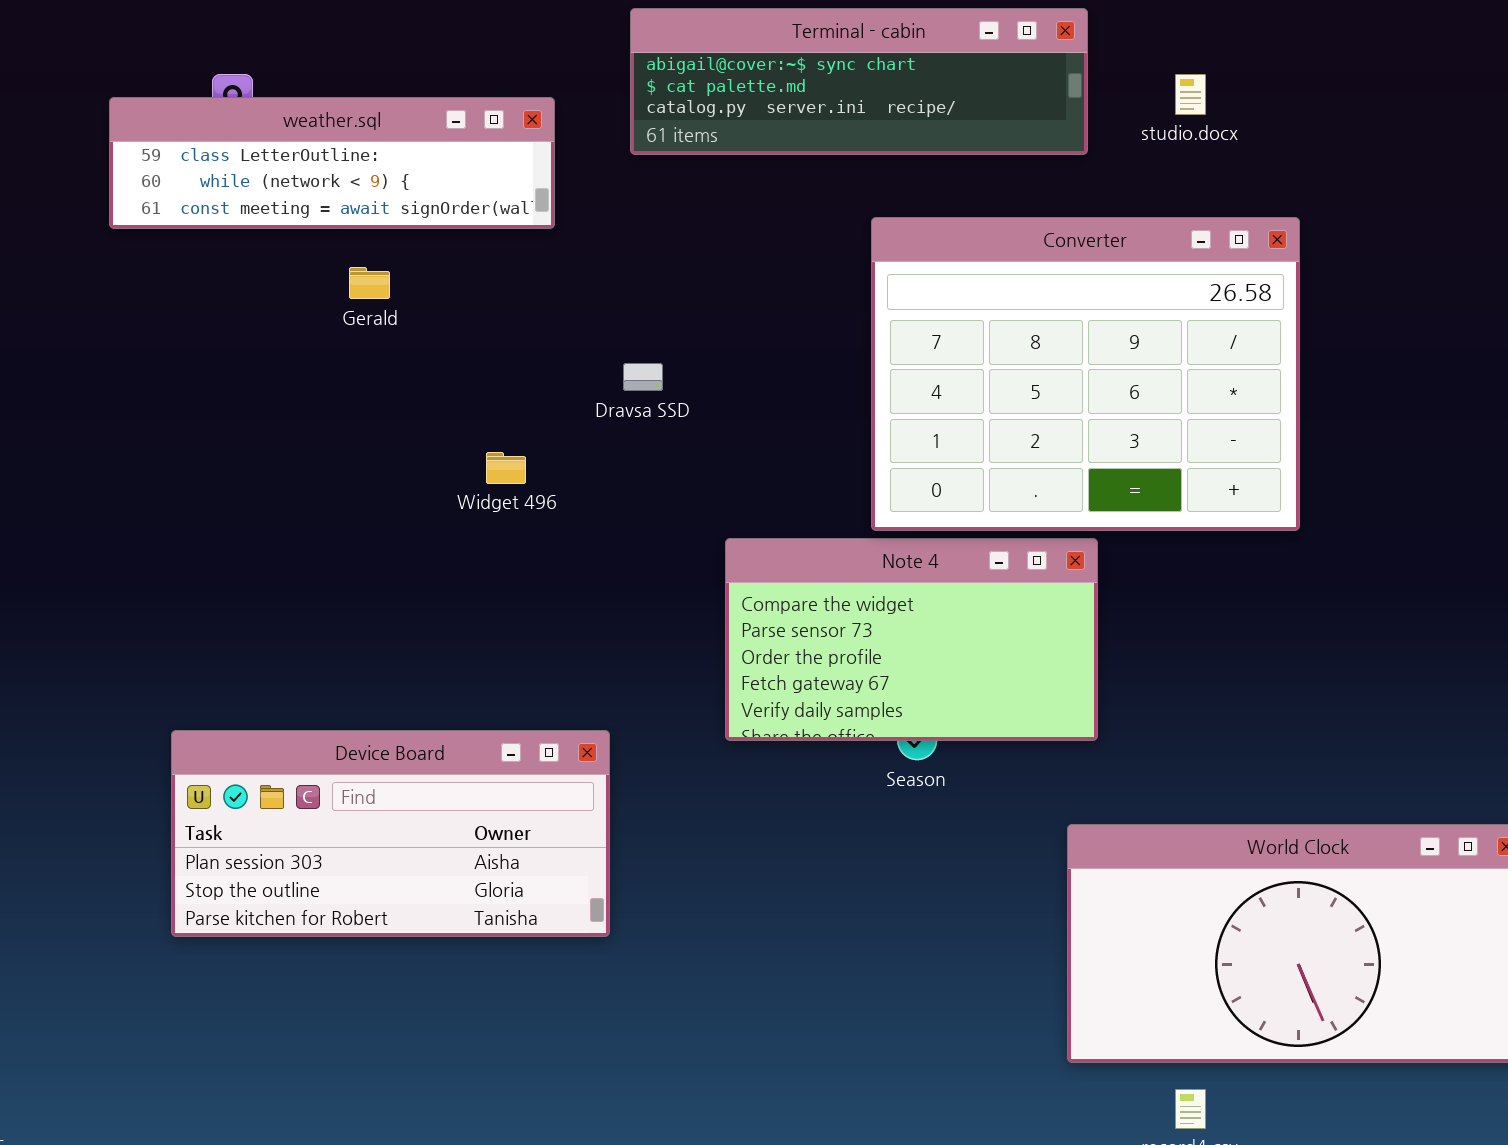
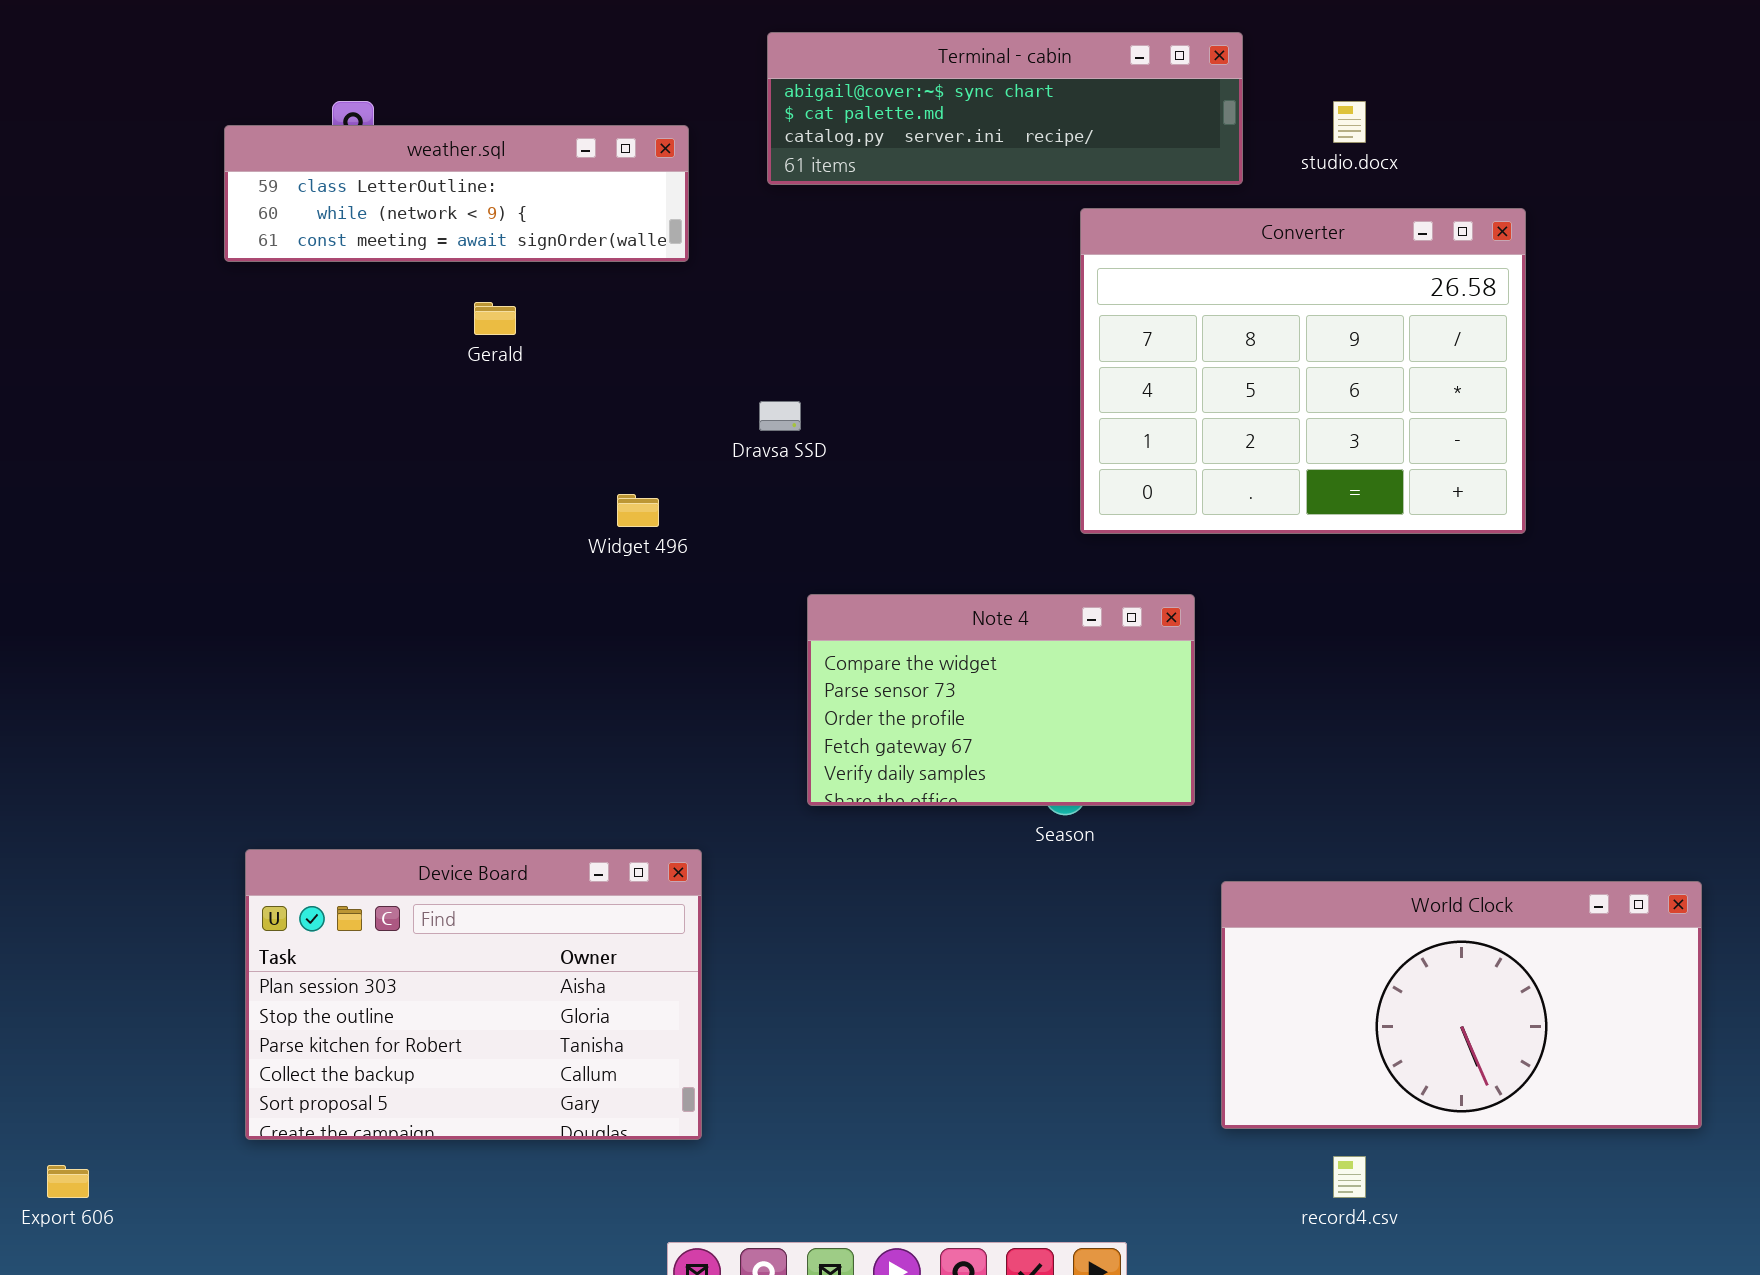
Converter: [871,217,1300,531] -> [1080,208,1526,534], moved
Note 4: [725,538,1098,741] -> [807,594,1195,806], moved
Device Board: [171,730,610,937] -> [245,849,702,1140], moved, resized

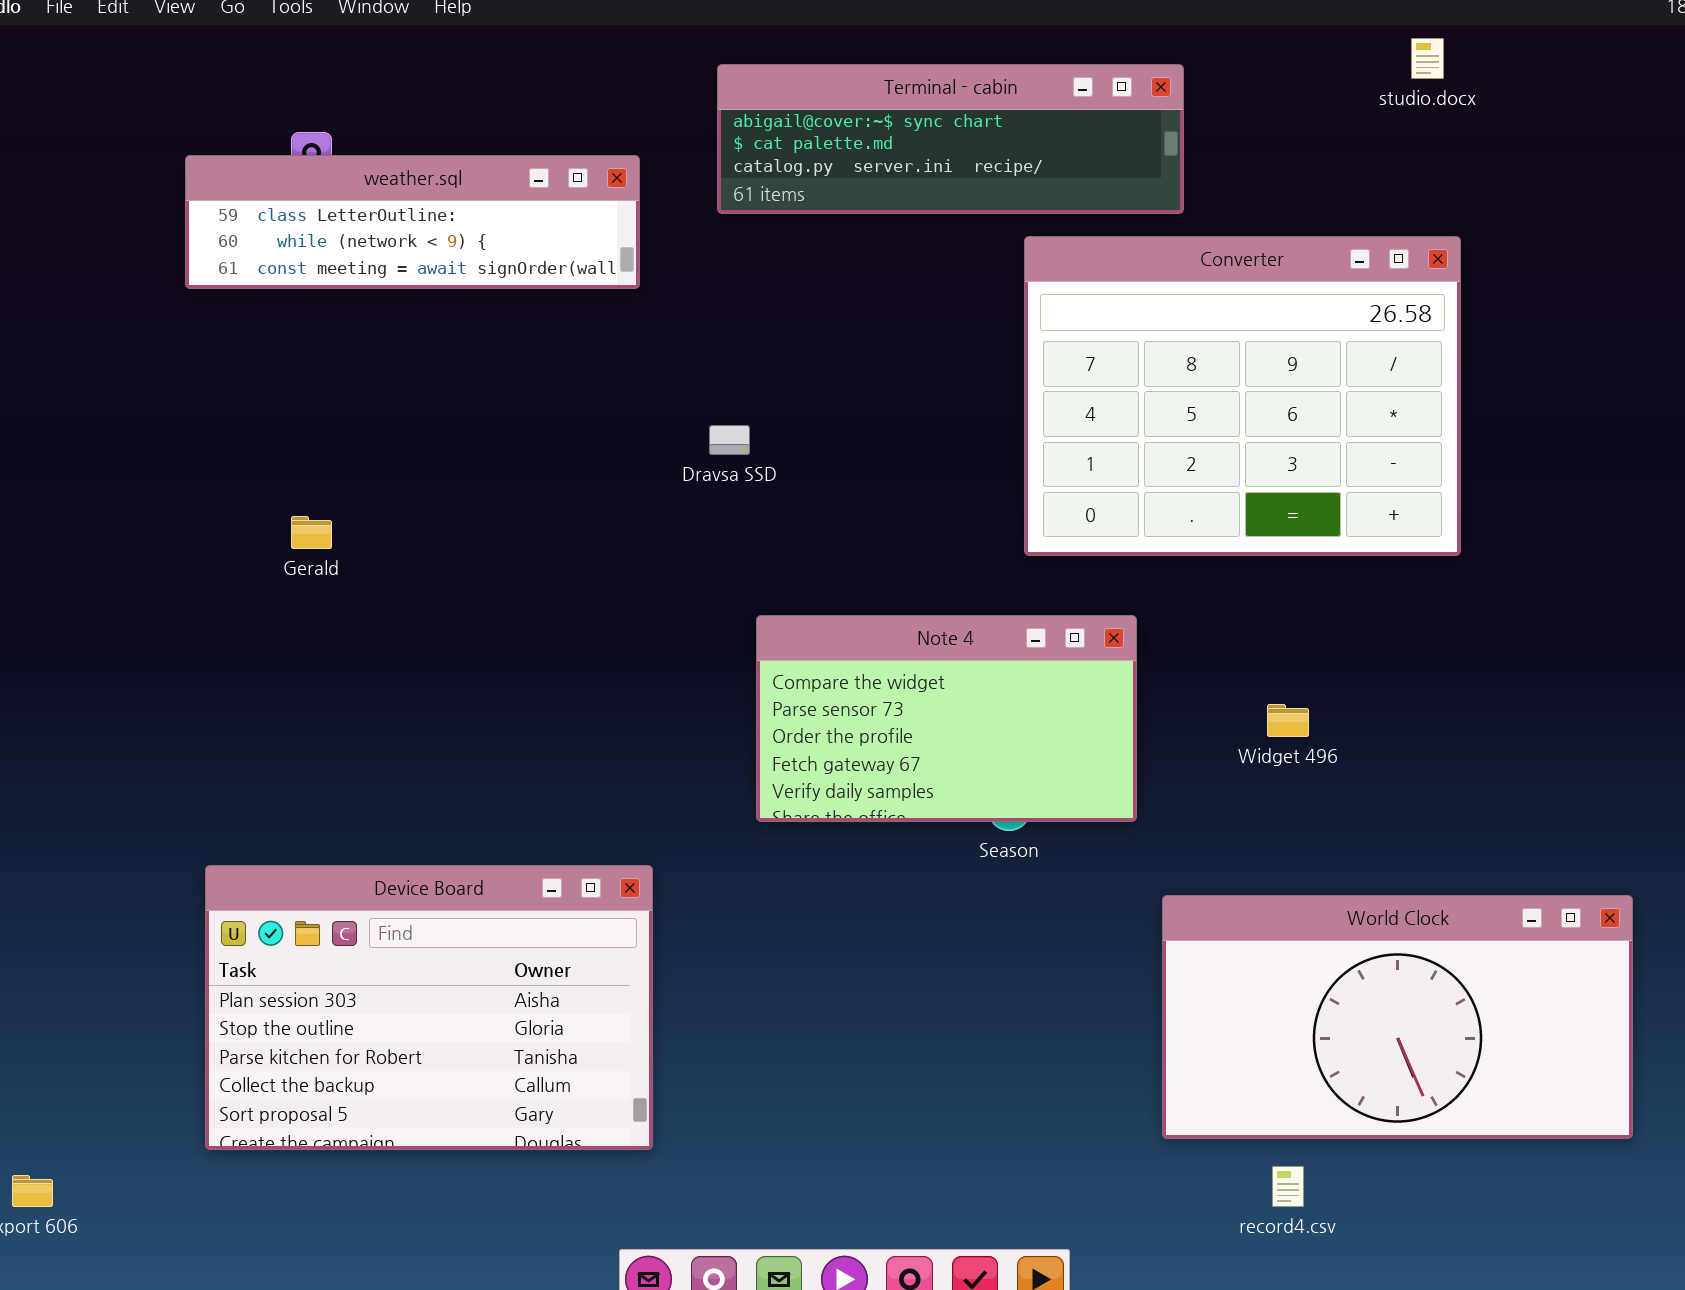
studio.docx: [1333,101,1366,143] -> [1411,38,1444,79], moved
Gerald: [474,302,516,335] -> [291,516,332,549], moved
Widget 496: [617,494,659,527] -> [1267,704,1309,737], moved

